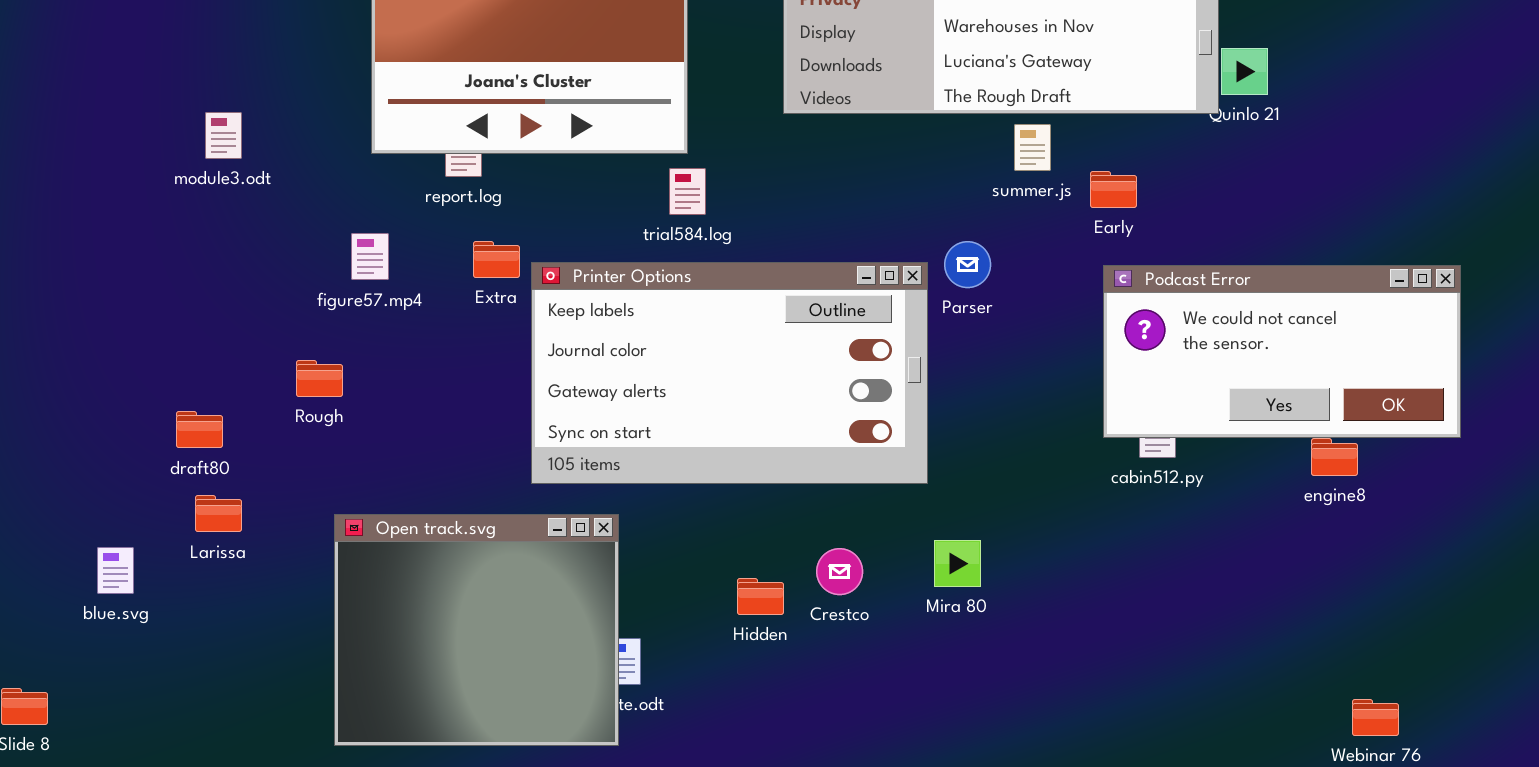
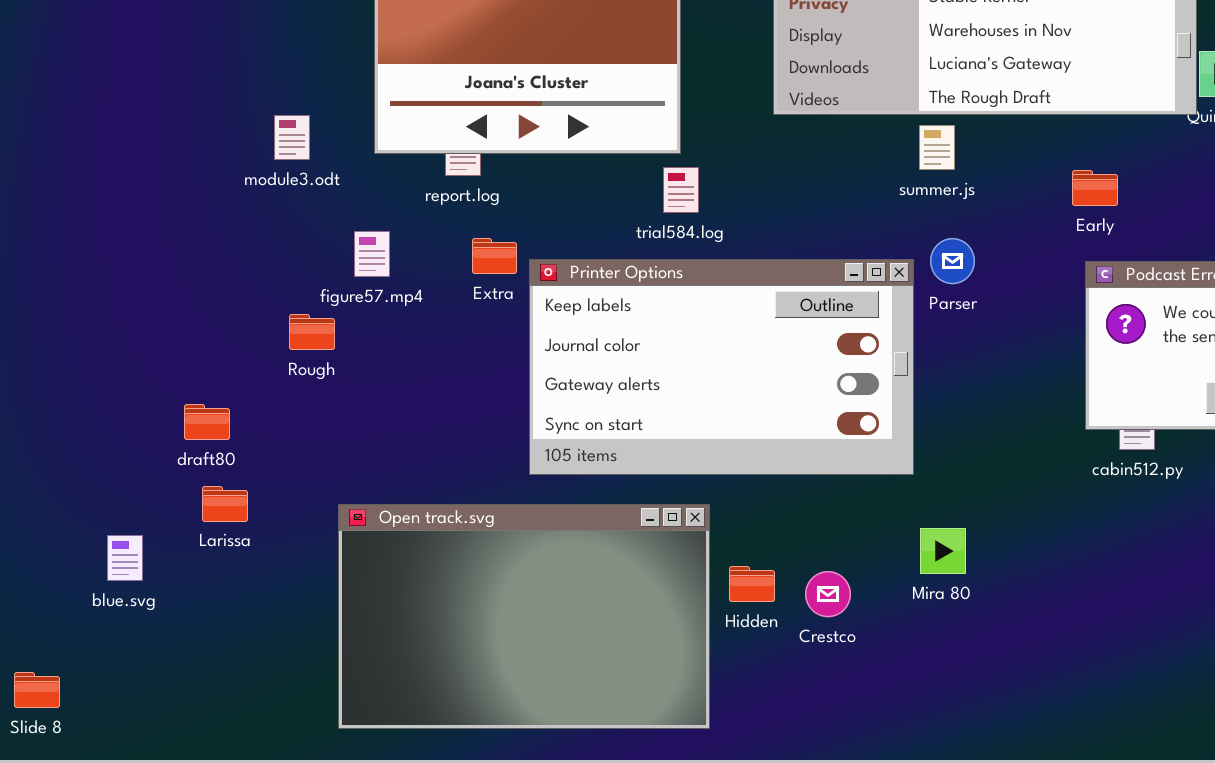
module3.odt: [205,112,242,159] -> [274,115,310,160], moved
summer.js: [1014,124,1051,171] -> [919,125,955,170], moved
Rough: [296,360,343,397] -> [289,314,335,350], moved
Open track.svg: [334,514,619,746] -> [338,504,710,729], resized
Crestco: [816,548,863,595] -> [805,571,851,617], moved

